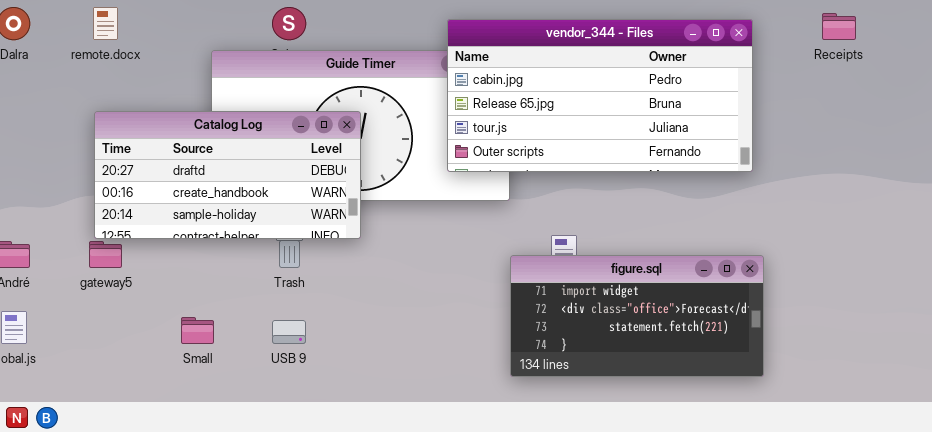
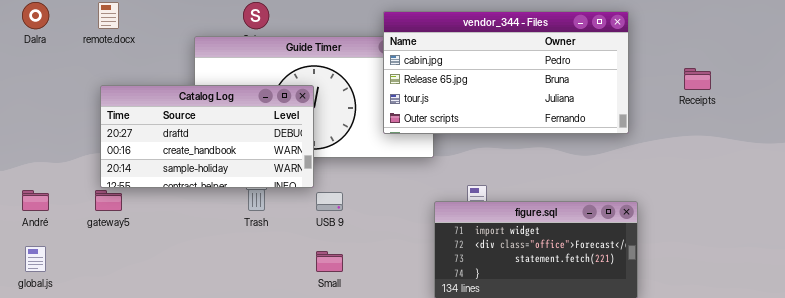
Receipts: [822,13,856,40] -> [684,68,711,90], moved
Small: [181,317,214,344] -> [316,251,343,272], moved
USB 9: [272,320,306,344] -> [316,192,343,211], moved

